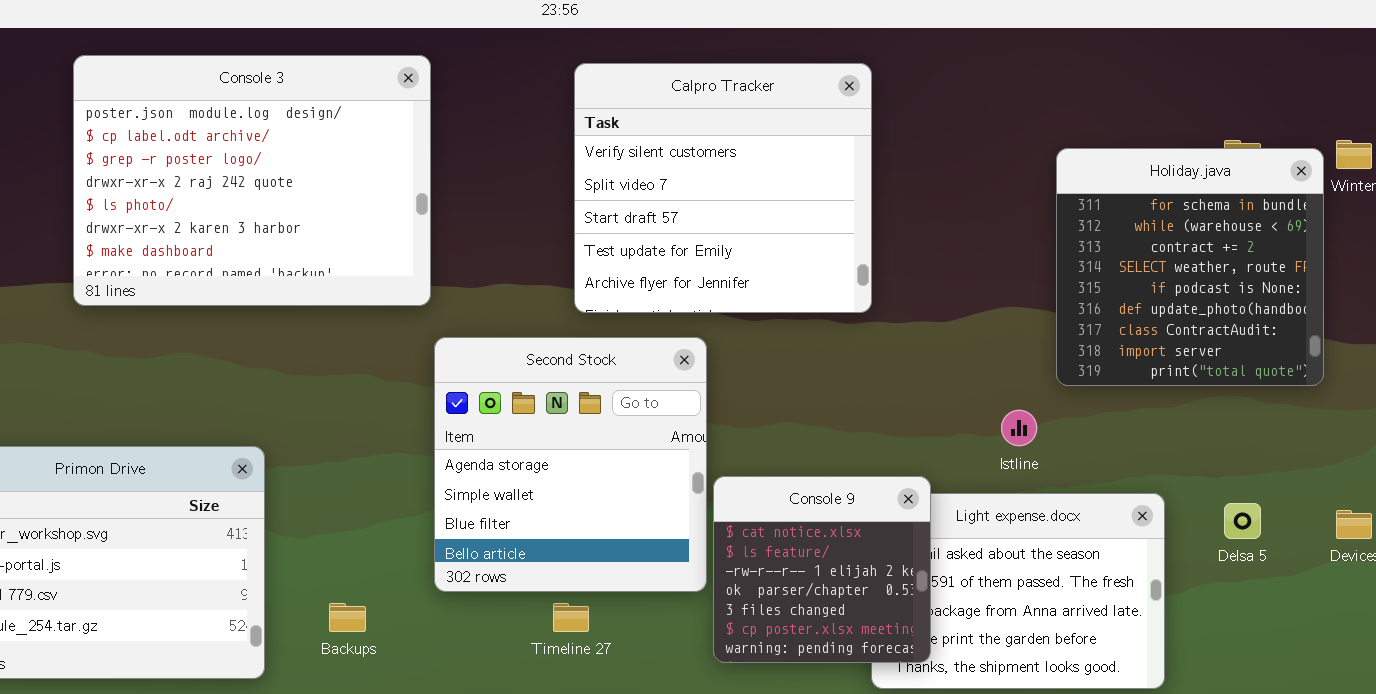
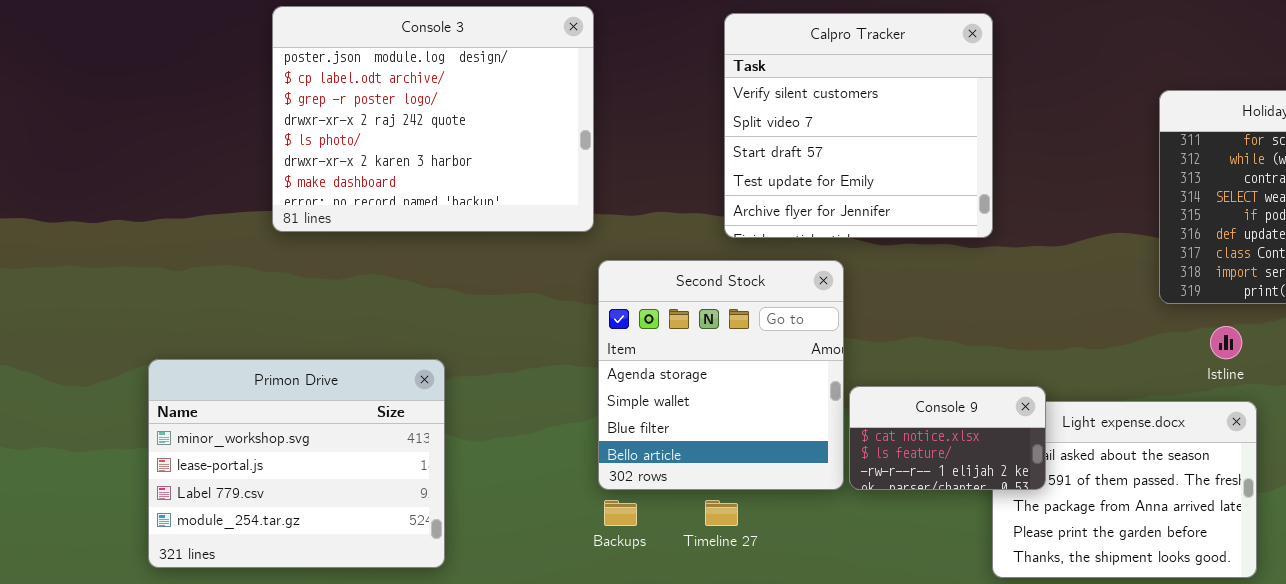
Istline: [1001,410,1037,446] -> [1210,326,1242,359], moved
Console 9: [713,476,931,663] -> [849,386,1046,490], resized
Backups: [329,603,366,632] -> [604,500,637,526], moved

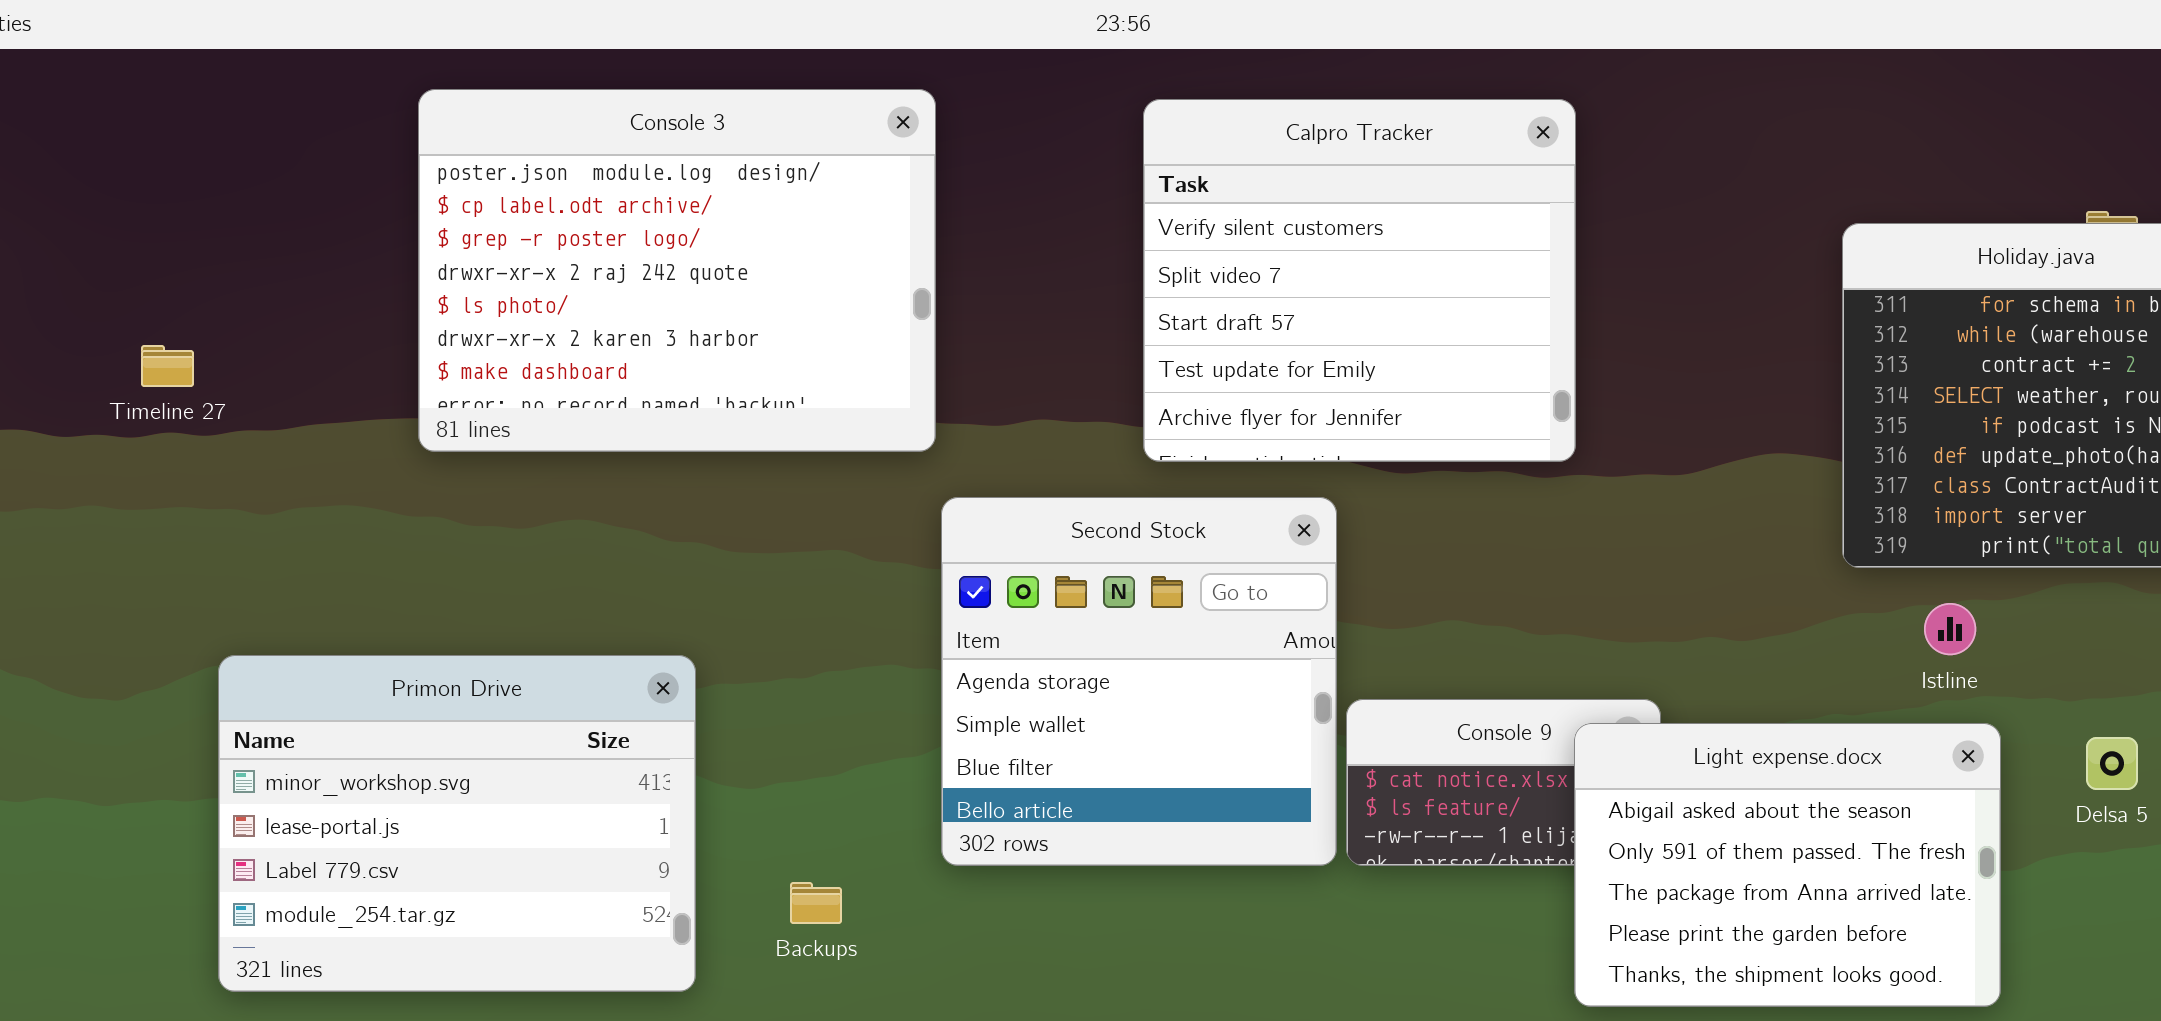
Light expense.docx: [992,401,1257,578] -> [1574,723,2001,1007], raised
Backups: [604,500,637,526] -> [790,882,842,924], moved
Timeline 27: [705,500,738,526] -> [141,345,194,387], moved

